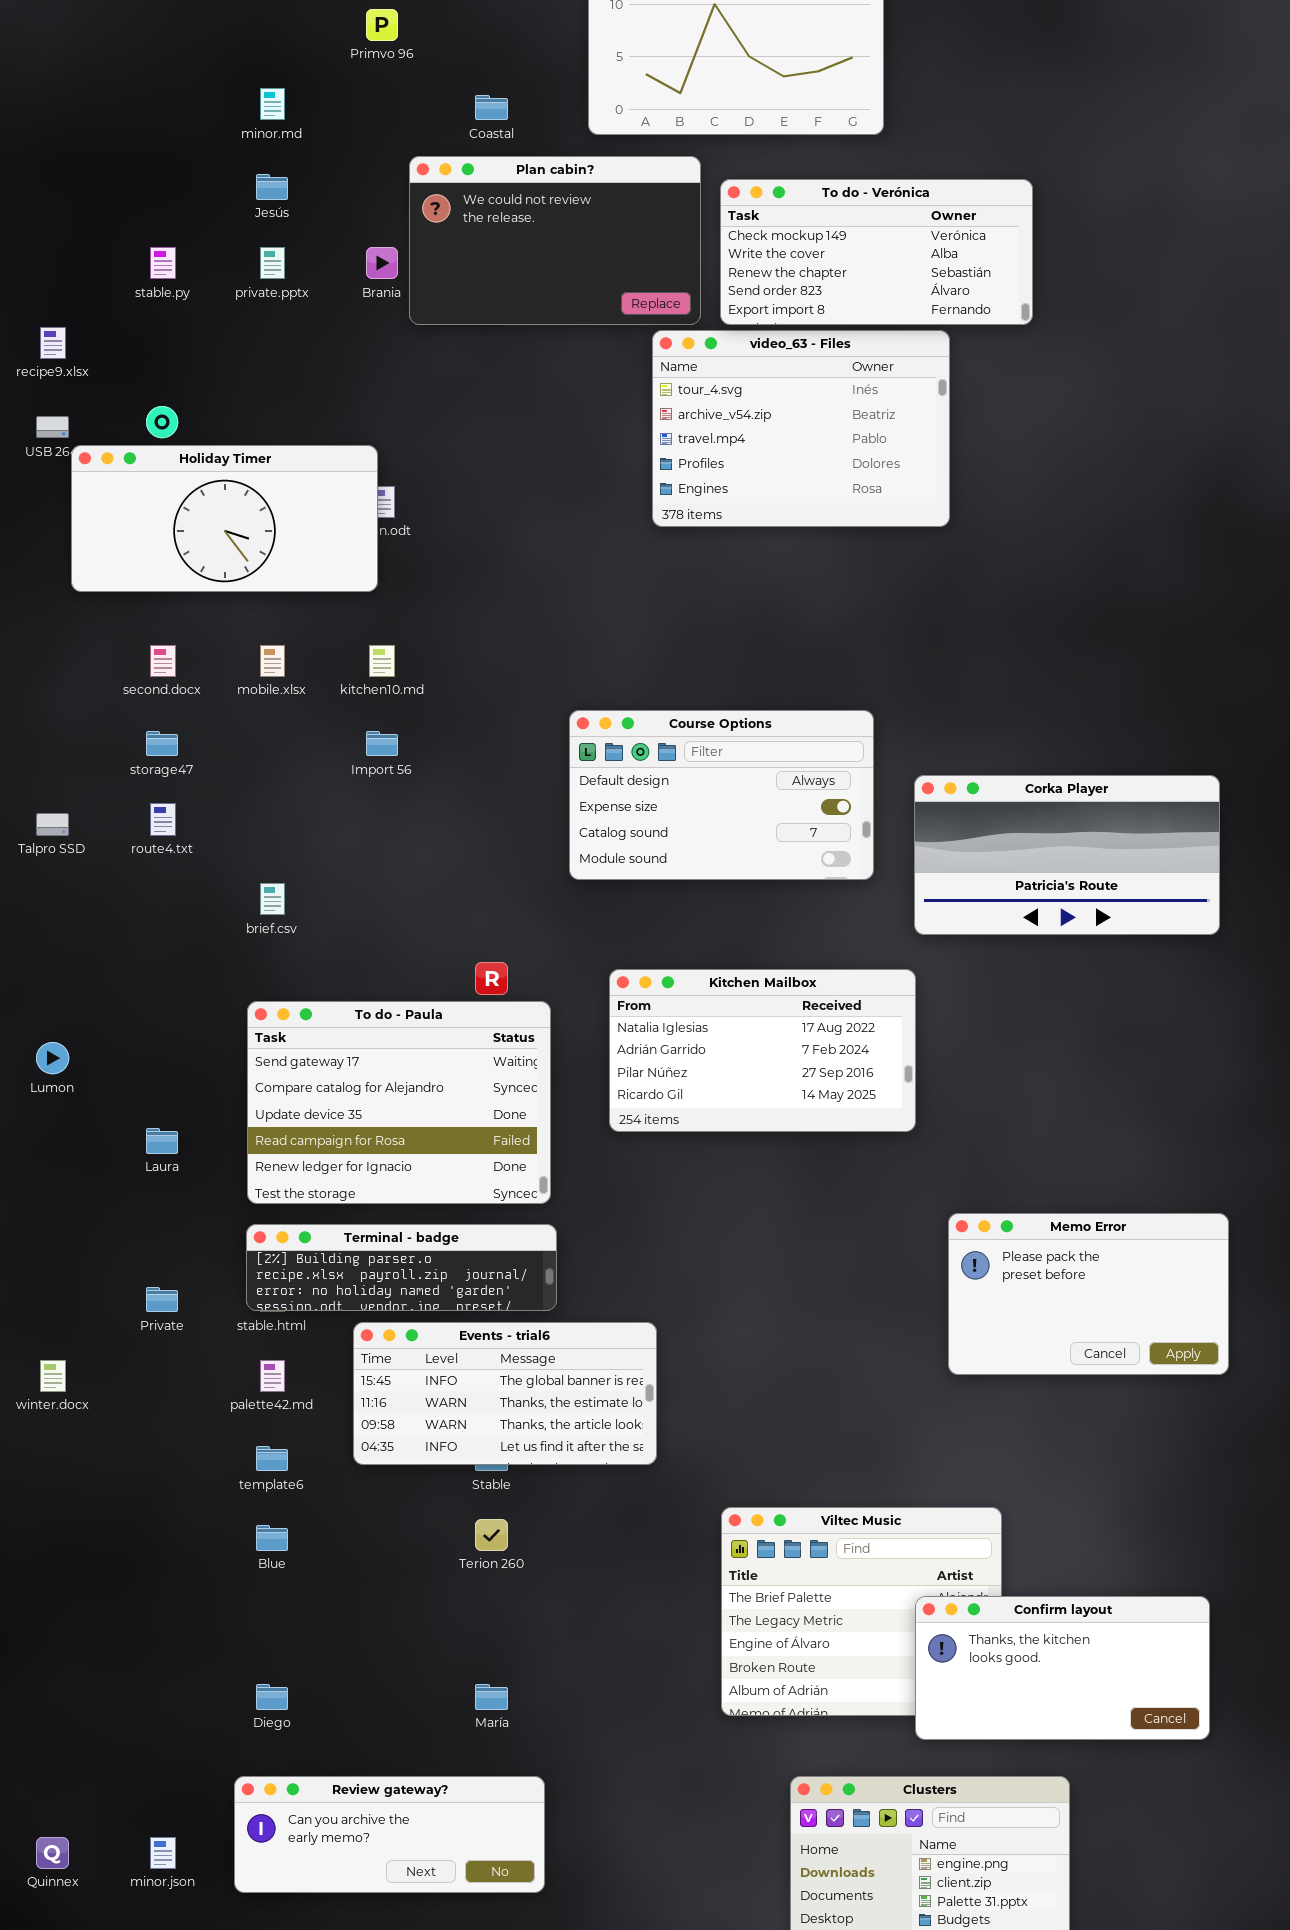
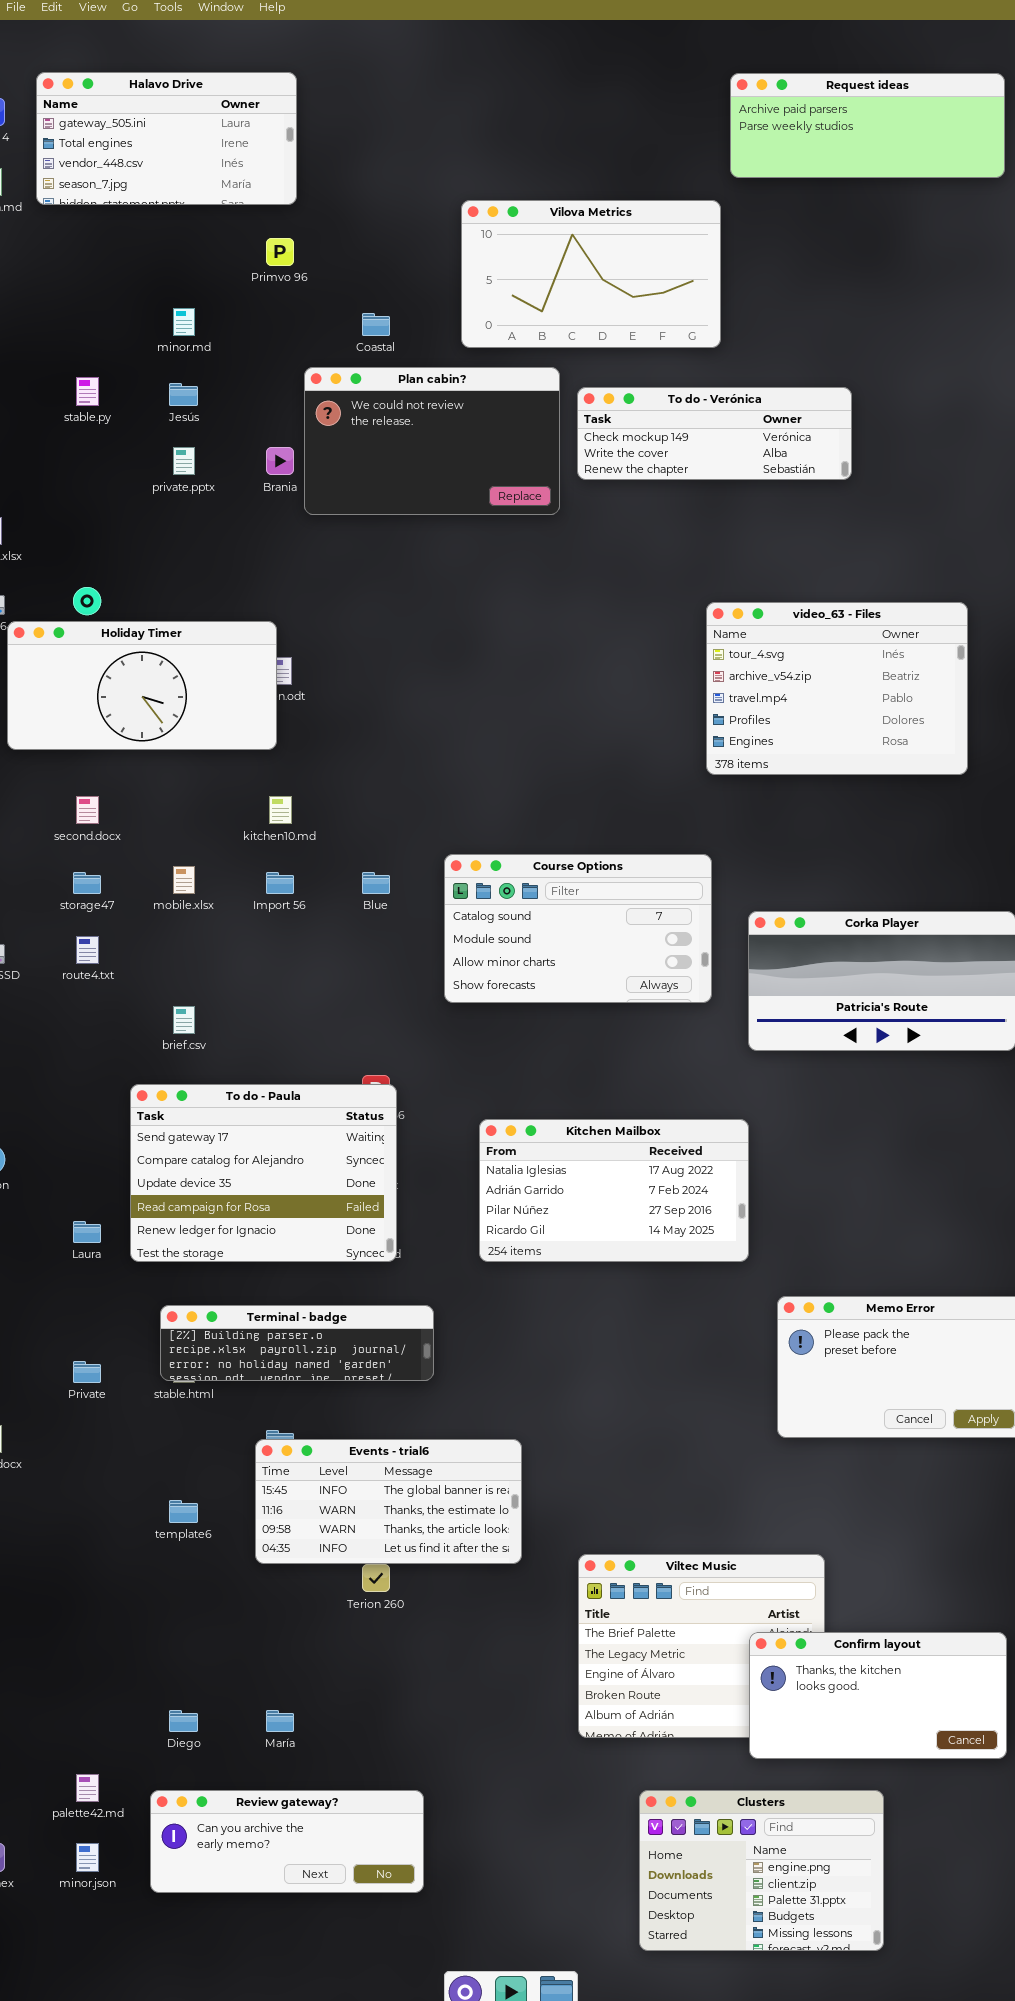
To do - Verónica: [720,179,1033,325] -> [577,387,852,480], resized
stable.py: [150,247,176,279] -> [76,377,99,406], moved
video_63 - Files: [652,330,950,527] -> [706,602,968,775], moved
mobile.xlsx: [260,645,285,677] -> [173,866,195,894], moved
Course Options: [569,710,874,880] -> [444,854,712,1003], scrolled down 2 rows
Kitchen Mailbox: [609,969,916,1132] -> [479,1119,749,1262], moved
To do - Paula: [247,1001,551,1204] -> [130,1084,397,1262], moved
Events - trial6: [353,1322,657,1465] -> [255,1439,522,1564], moved
palette42.md: [260,1360,285,1392] -> [76,1774,99,1802], moved
Blue: [256,1525,288,1551] -> [362,872,390,894], moved
María: [475,1684,508,1710] -> [266,1710,294,1732], moved

